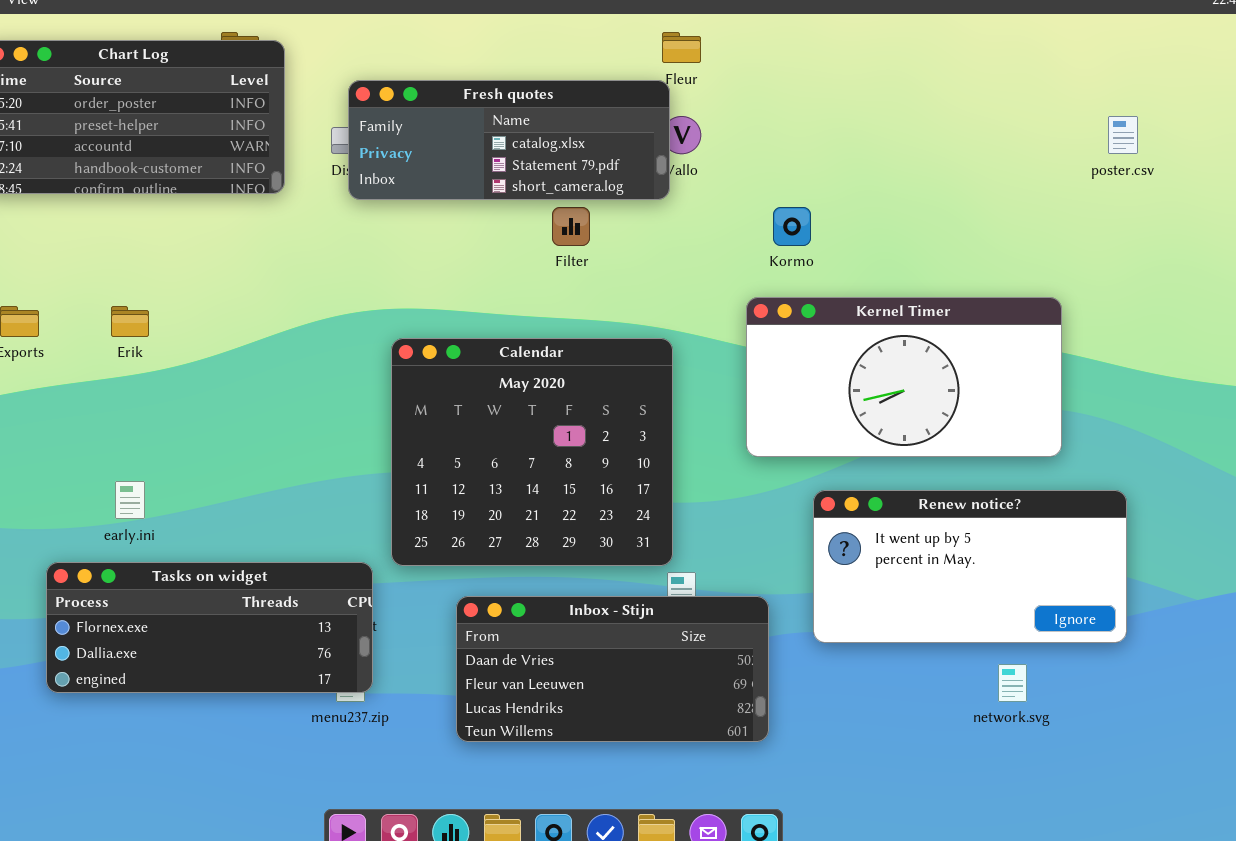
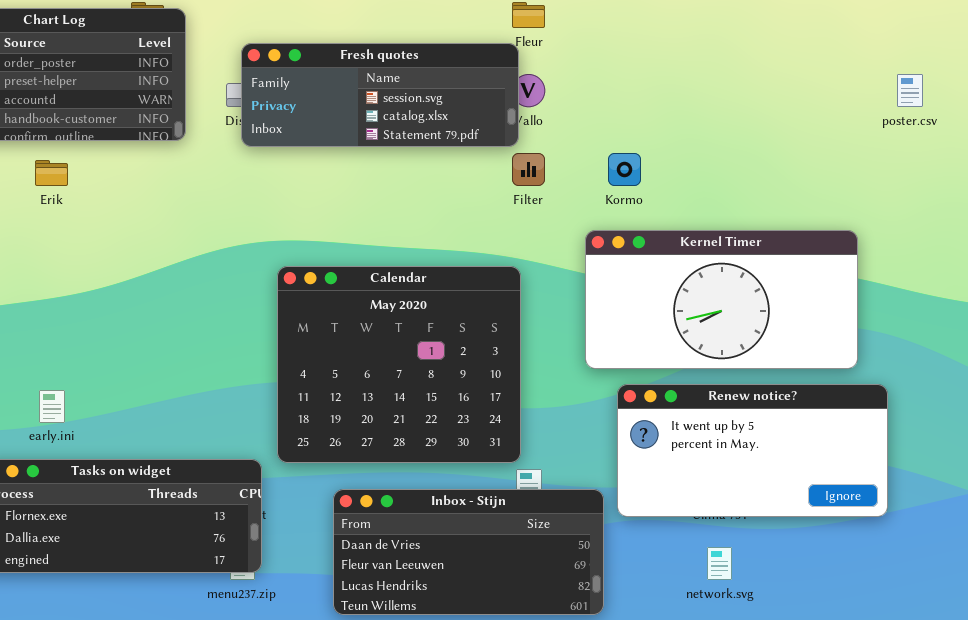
Fresh quotes: [348,80,670,200] -> [241,43,519,147], scrolled up 1 row
Filter: [552,207,590,246] -> [512,153,545,186], moved
Erik: [111,306,149,337] -> [35,160,68,186], moved
Renew notice?: [813,490,1127,643] -> [617,384,888,517], moved
network.svg: [998,664,1027,702] -> [707,547,732,580], moved

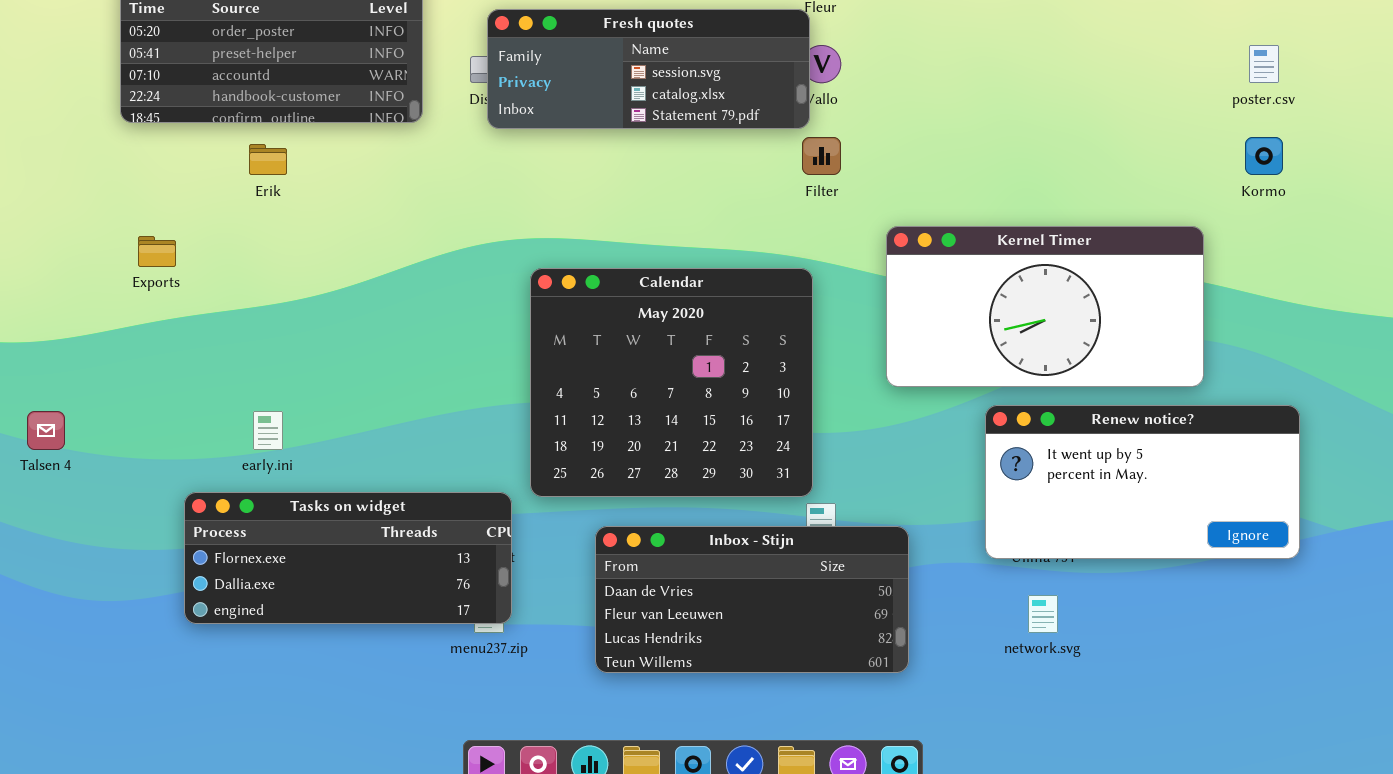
Kormo: [608,153,641,186] -> [1245,137,1283,175], moved
Renew notice?: [617,384,888,517] -> [985,405,1300,559], moved

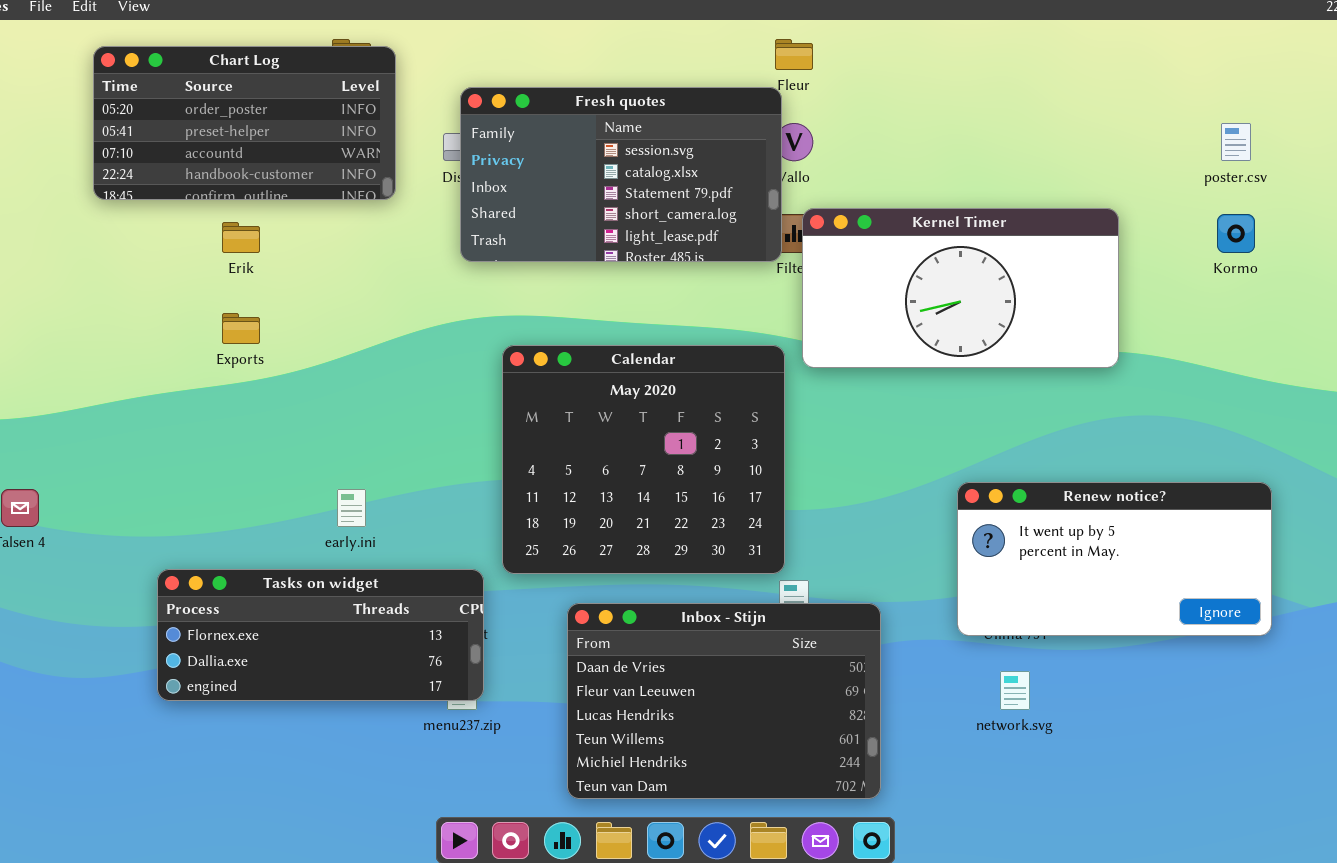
Fresh quotes: [487,9,810,129] -> [460,87,782,262], resized
Kernel Timer: [886,226,1204,387] -> [802,208,1119,368], moved
Exports: [138,236,176,267] -> [222,313,260,344], moved
early.ini: [253,411,283,450] -> [337,489,366,527], moved
Inbox - Stijn: [595,526,909,673] -> [567,603,881,799], resized

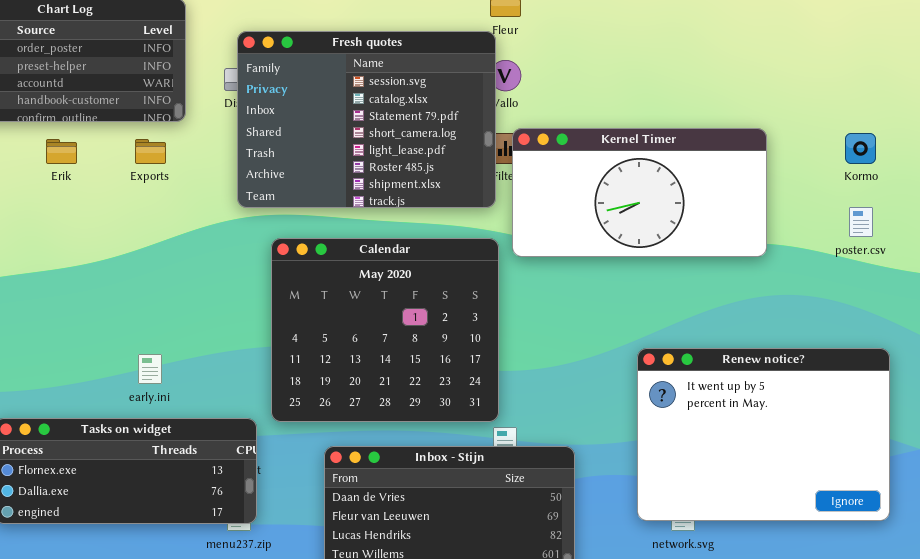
Fresh quotes: [460,87,782,262] -> [237,31,496,208], resized
poster.csv: [1221,123,1251,161] -> [849,207,873,237], moved
Exports: [222,313,260,344] -> [135,139,166,164], moved
Renew notice?: [957,482,1272,636] -> [637,348,890,521], resized

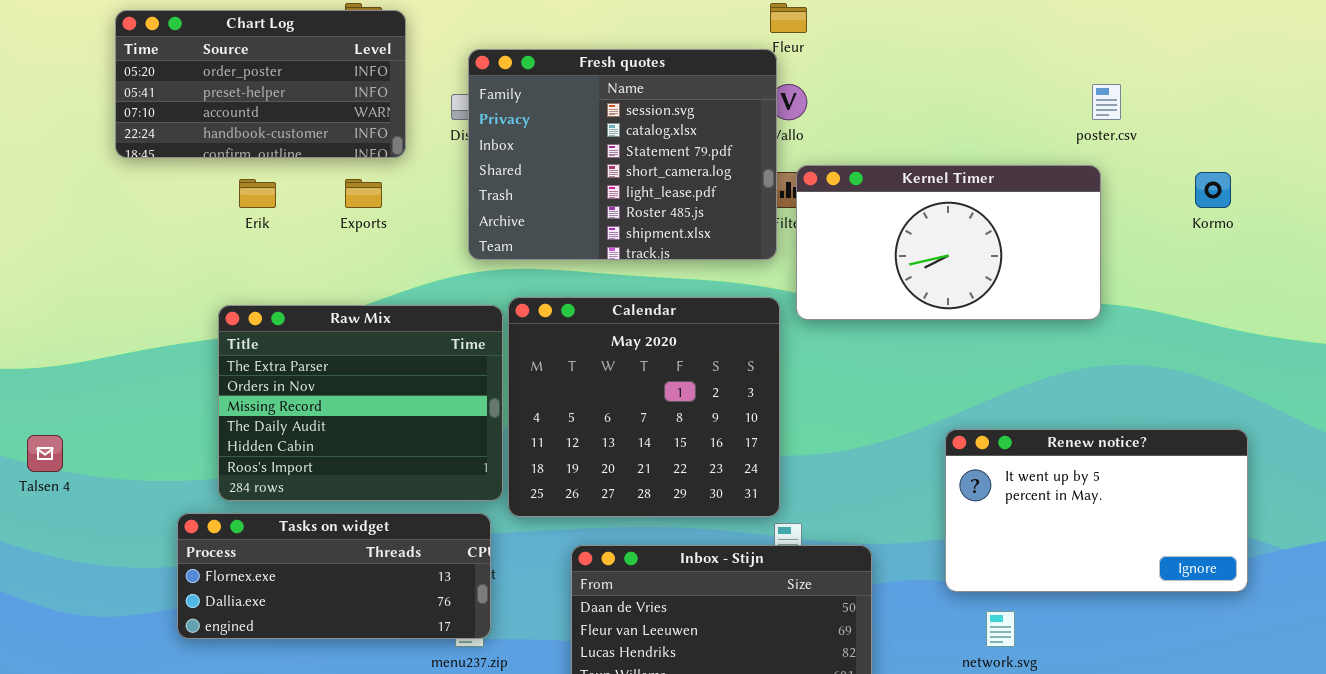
poster.csv: [849,207,873,237] -> [1092,84,1121,120], moved
Raw Mix: none -> [218,305,503,501], opened
Renew notice?: [637,348,890,521] -> [945,429,1248,592], resized

